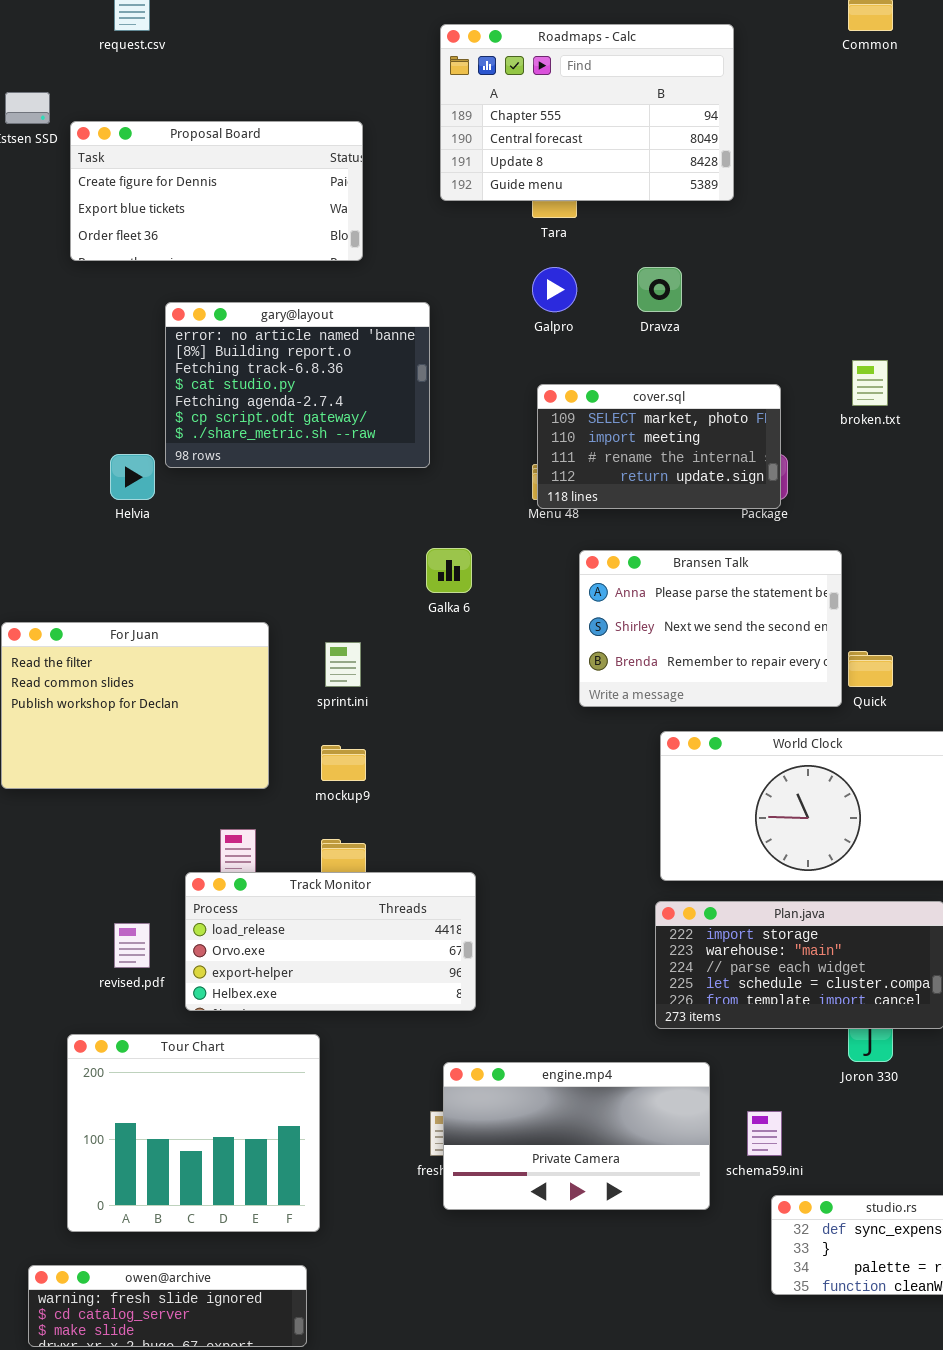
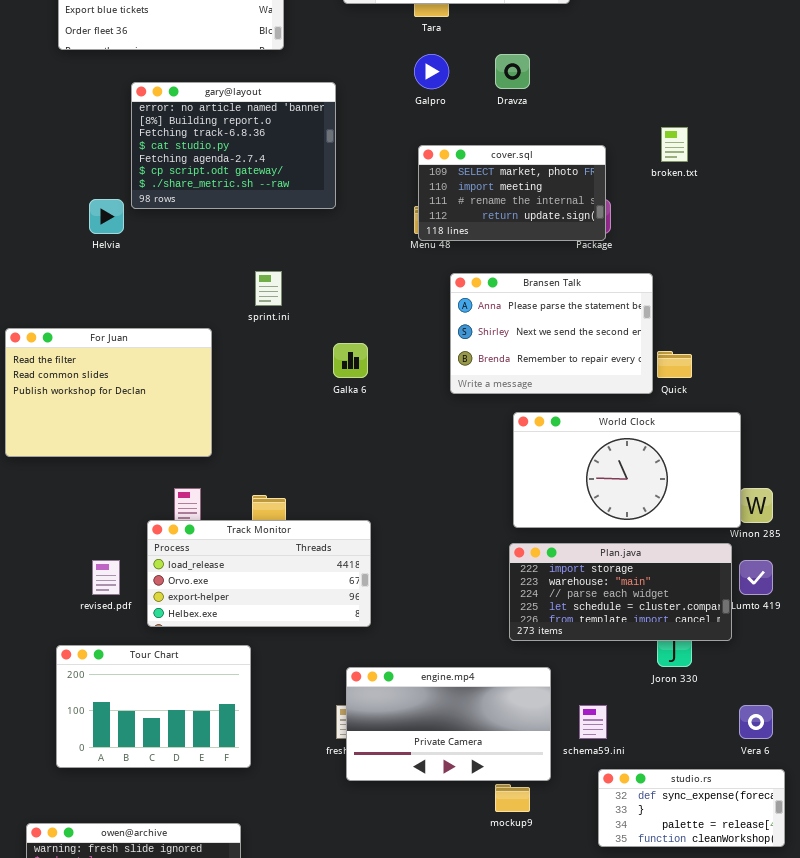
Galka 6: [426,548,472,593] -> [333,343,368,378], moved
sprint.ini: [325,642,361,687] -> [255,271,282,306], moved
mockup9: [321,745,366,781] -> [495,784,530,812], moved
Tour Chart: [67,1034,320,1232] -> [56,645,251,768], resized

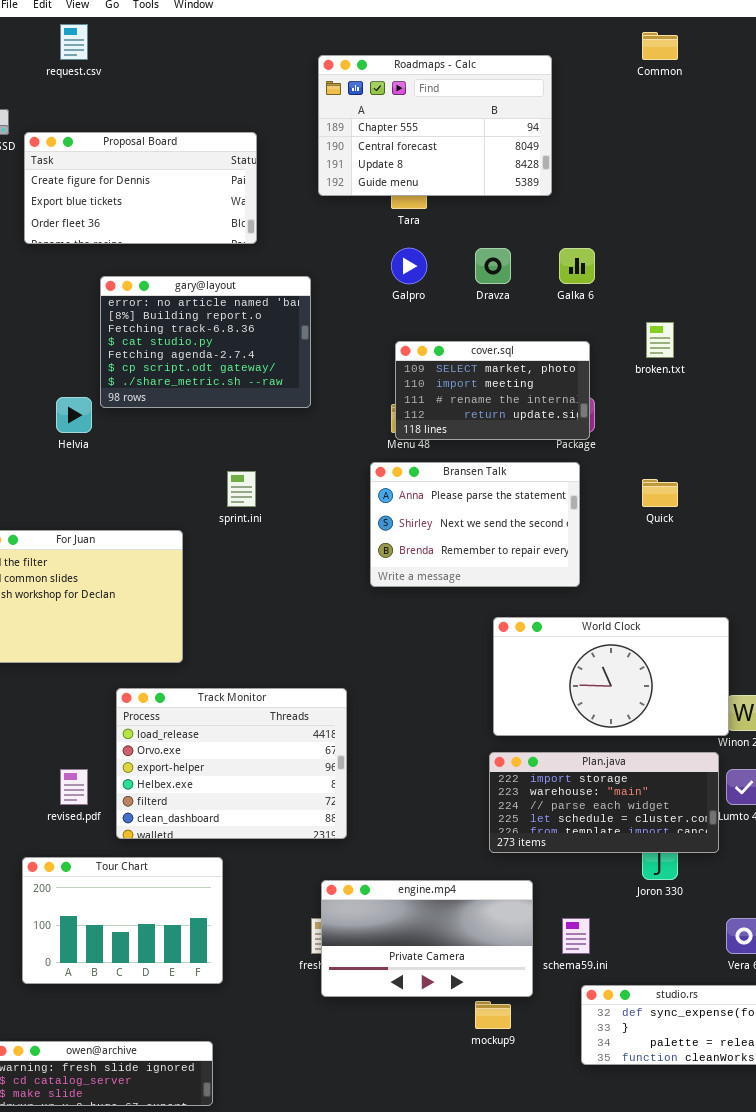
Bransen Talk: [450,273,653,394] -> [370,462,580,587], moved
Galka 6: [333,343,368,378] -> [559,248,595,284], moved
Quick: [657,351,692,378] -> [642,479,678,507], moved
Track Monitor: [147,520,371,627] -> [116,688,347,839], resized

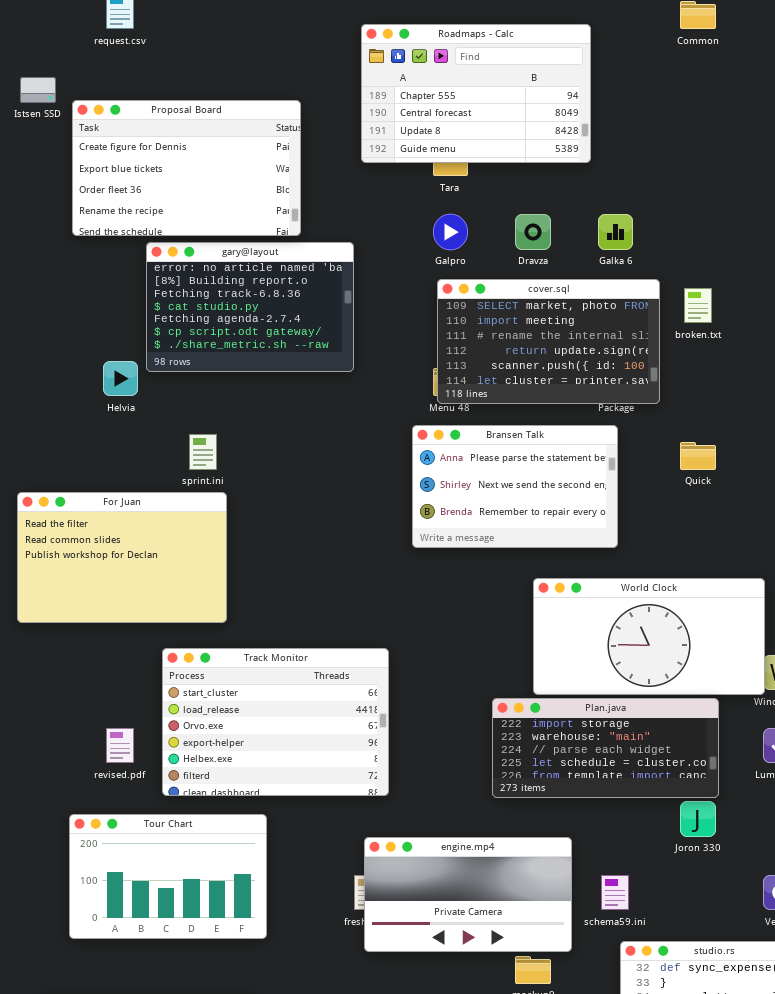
Proposal Board: [24,132,257,244] -> [72,100,301,236], resized
cover.sql: [395,341,590,440] -> [437,279,660,404], resized
sprint.ini: [227,471,256,507] -> [189,434,217,470], moved
Track Monitor: [116,688,347,839] -> [162,648,389,796], scrolled up 1 row
Plan.java: [489,752,719,853] -> [492,698,719,798], moved

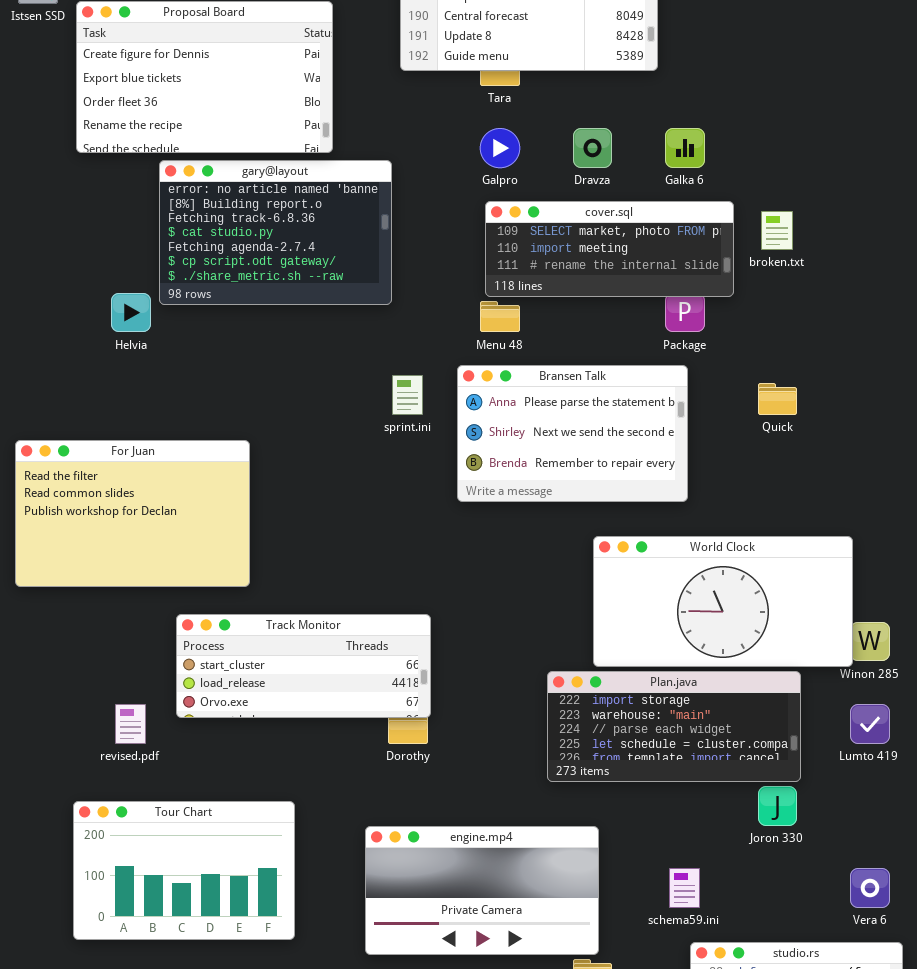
cover.sql: [437,279,660,404] -> [485,201,734,297], resized
sprint.ini: [189,434,217,470] -> [392,375,423,415], moved
Track Monitor: [162,648,389,796] -> [176,614,431,718], resized
engine.mp4: [364,837,572,952] -> [365,826,599,955], moved

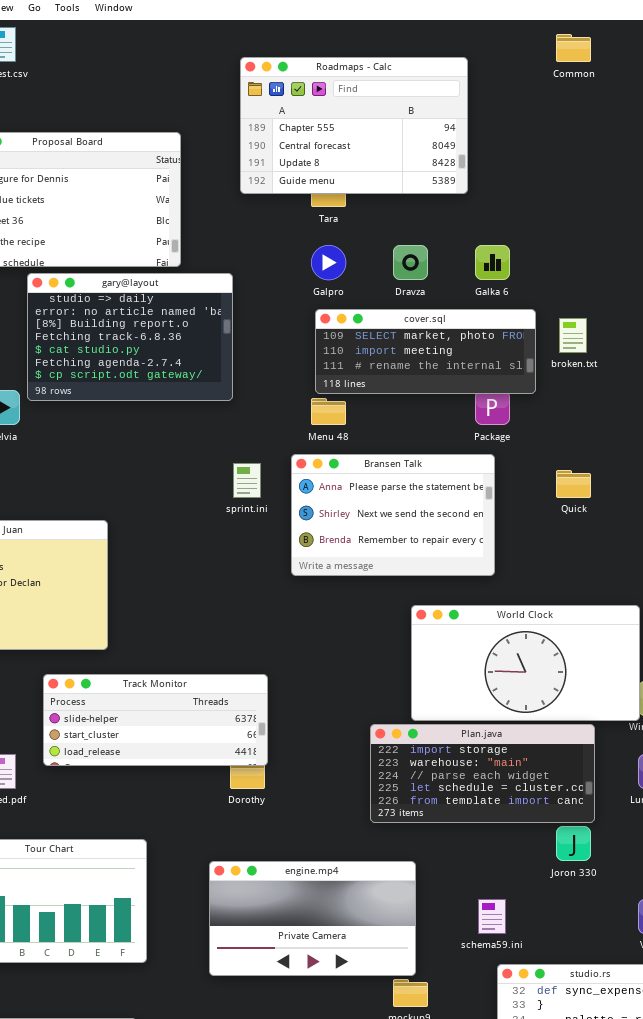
gary@layout: [159,160,392,305] -> [27,273,233,401], scrolled up 1 row
Track Monitor: [176,614,431,718] -> [43,674,268,766], scrolled up 1 row

